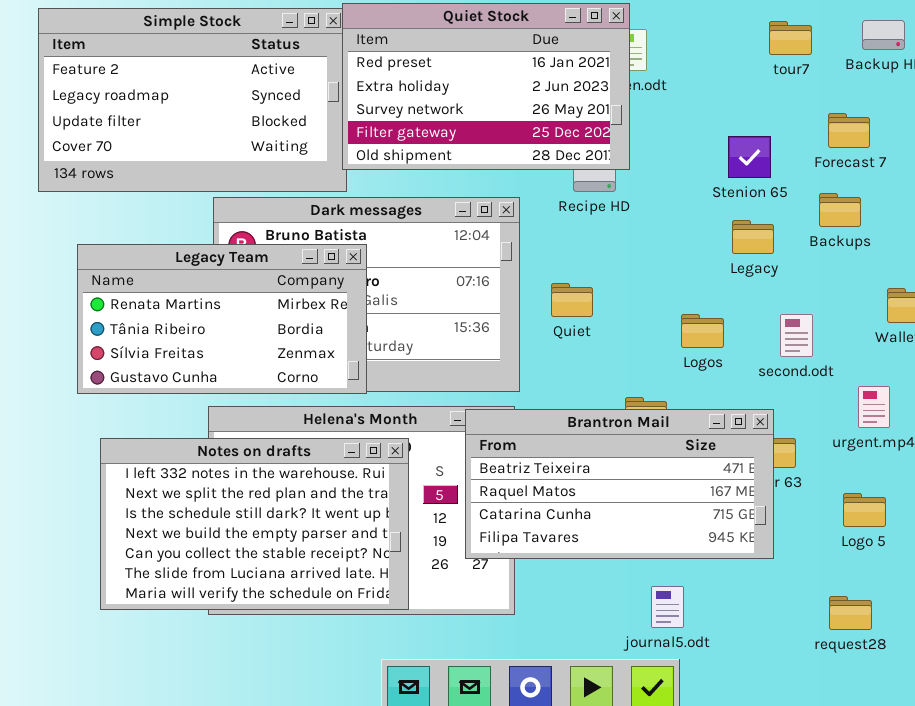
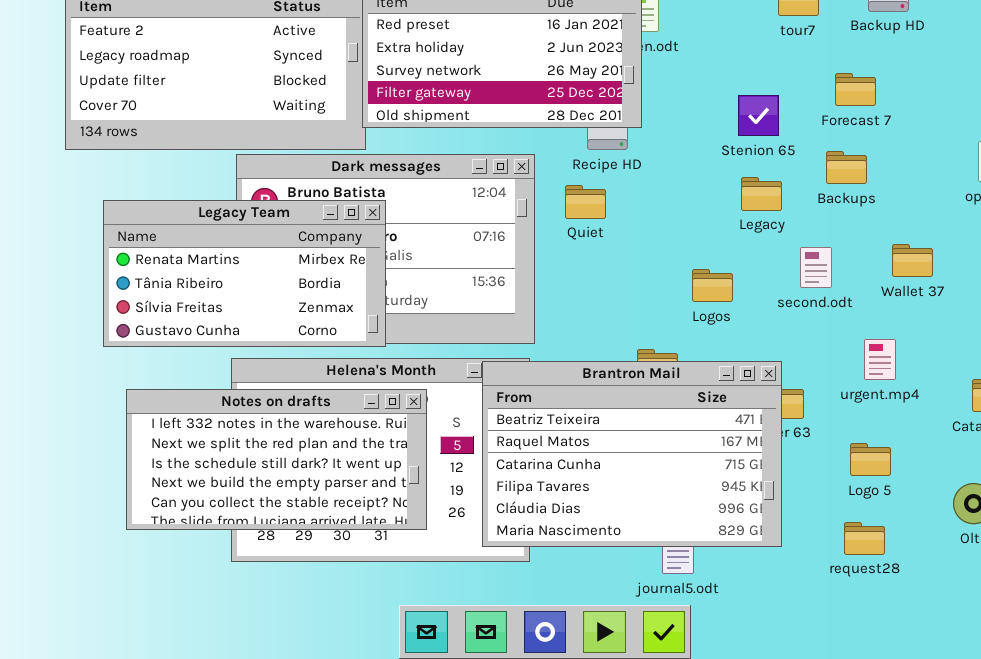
Quiet: [551,283,593,317] -> [565,185,606,219], moved
second.odt: [780,314,813,357] -> [800,247,832,288], moved
Brantron Mail: [465,409,774,559] -> [482,361,782,547], resized
Notes on drafts: [100,438,409,610] -> [126,389,427,530], resized
request28: [829,596,872,630] -> [844,522,885,555], moved

